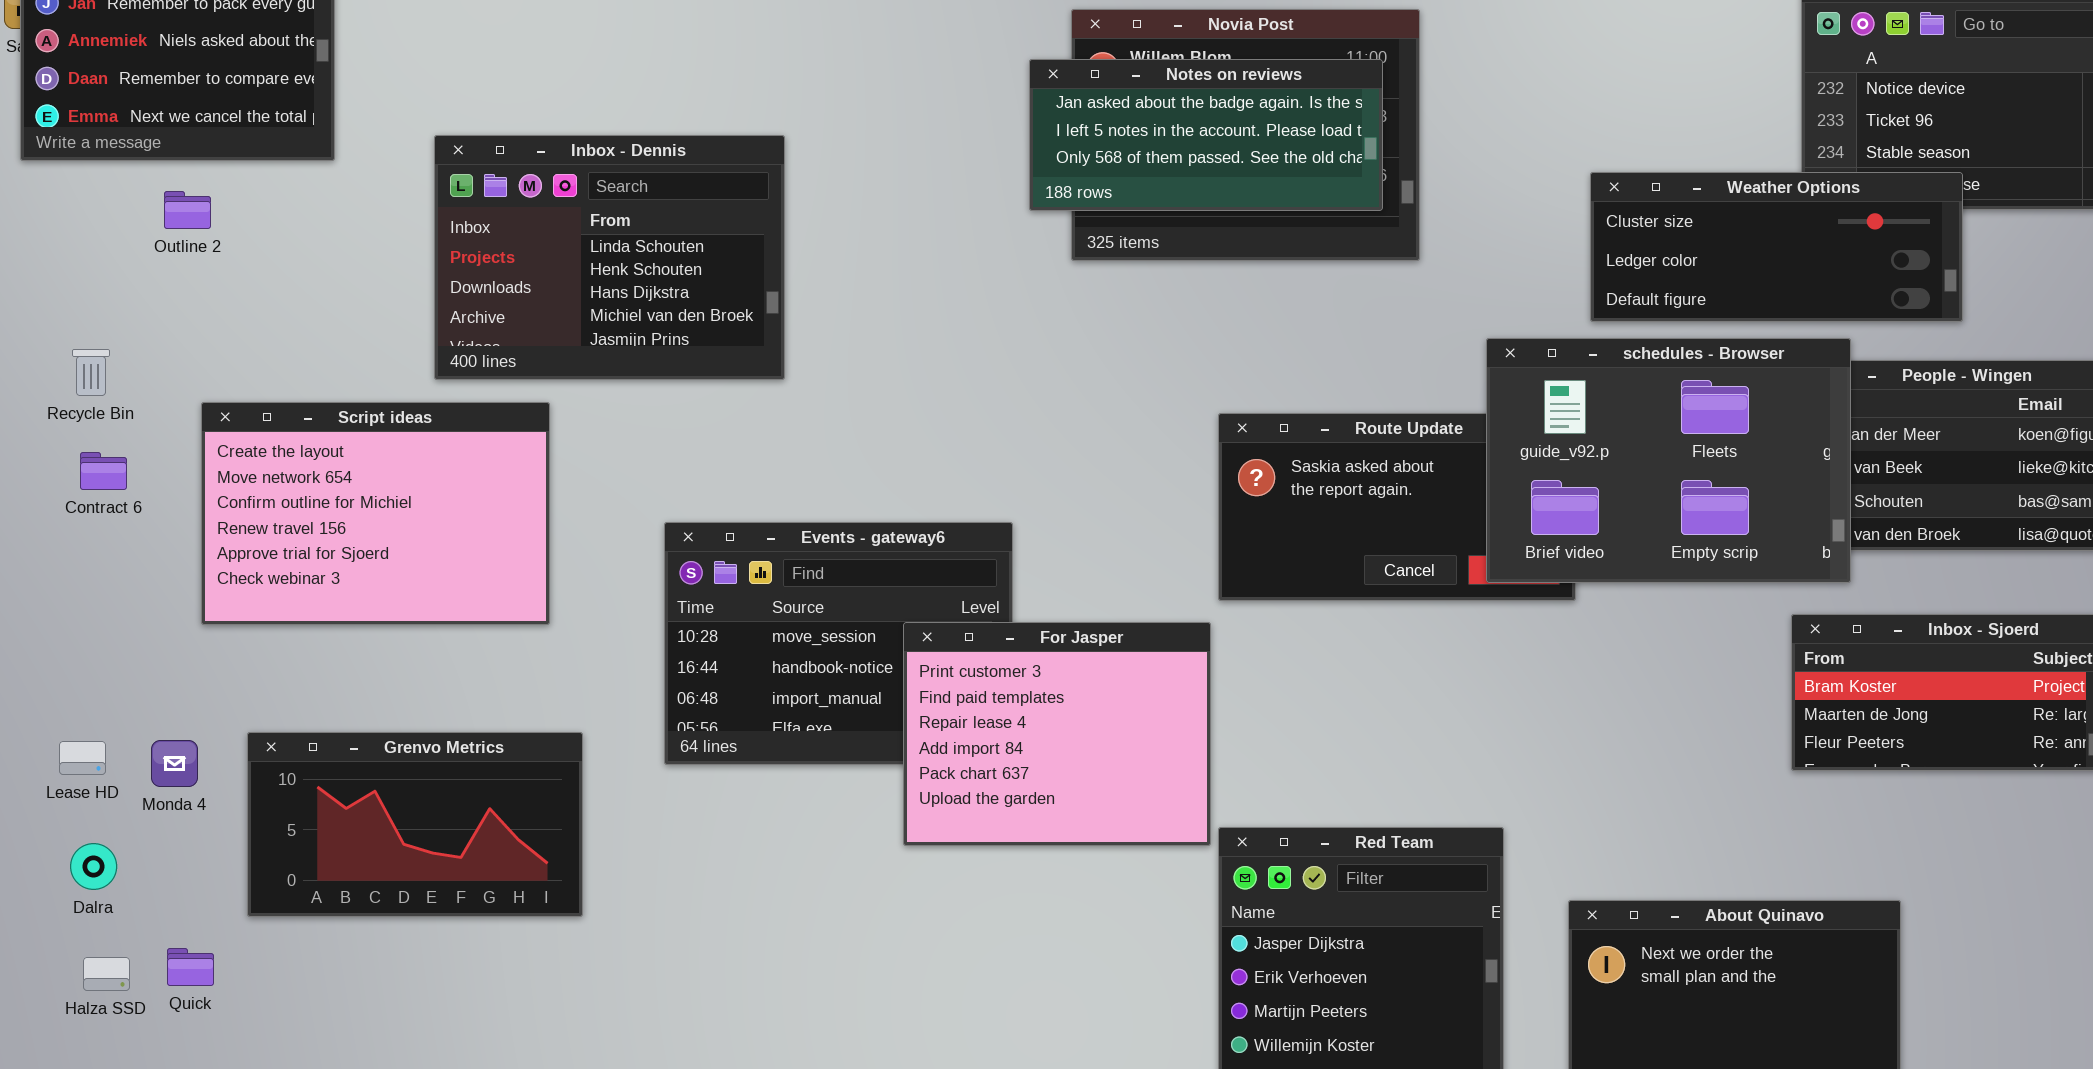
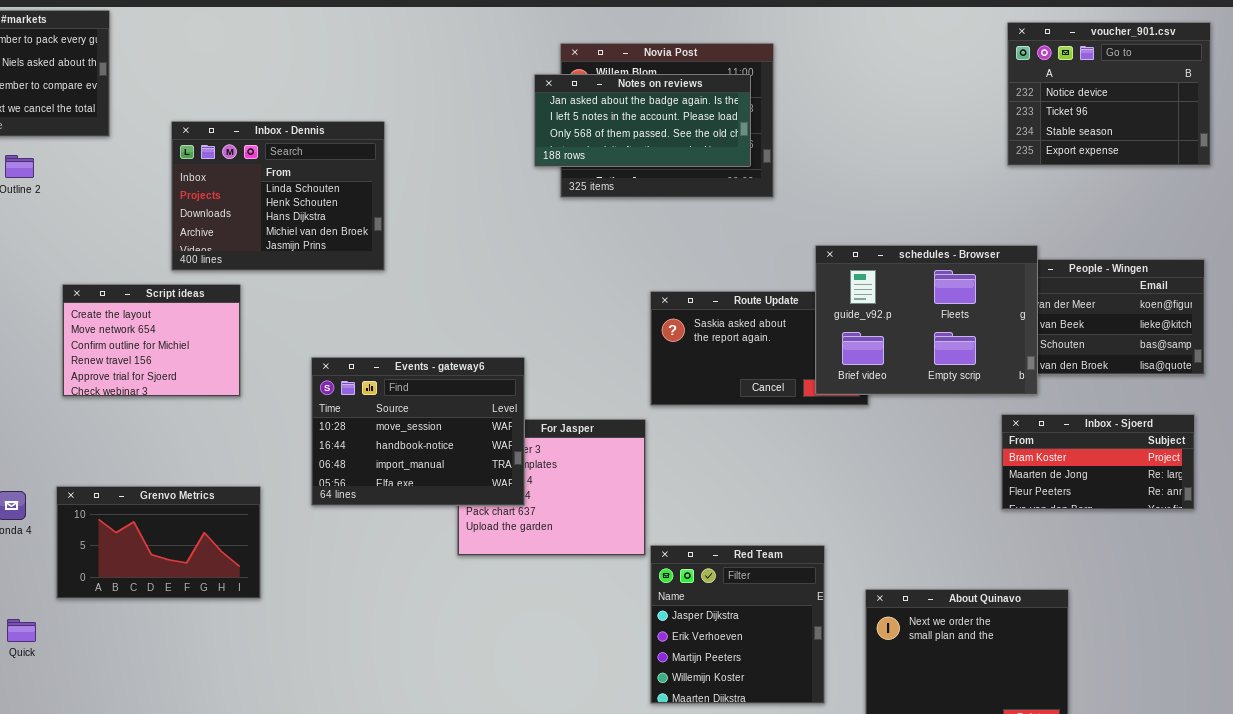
Weather Options: [1590,172,1963,322] -> none, closed
Script ideas: [201,402,550,625] -> [62,284,241,397], resized
Events - gateway6: [664,522,1013,765] -> [311,357,525,506], raised

